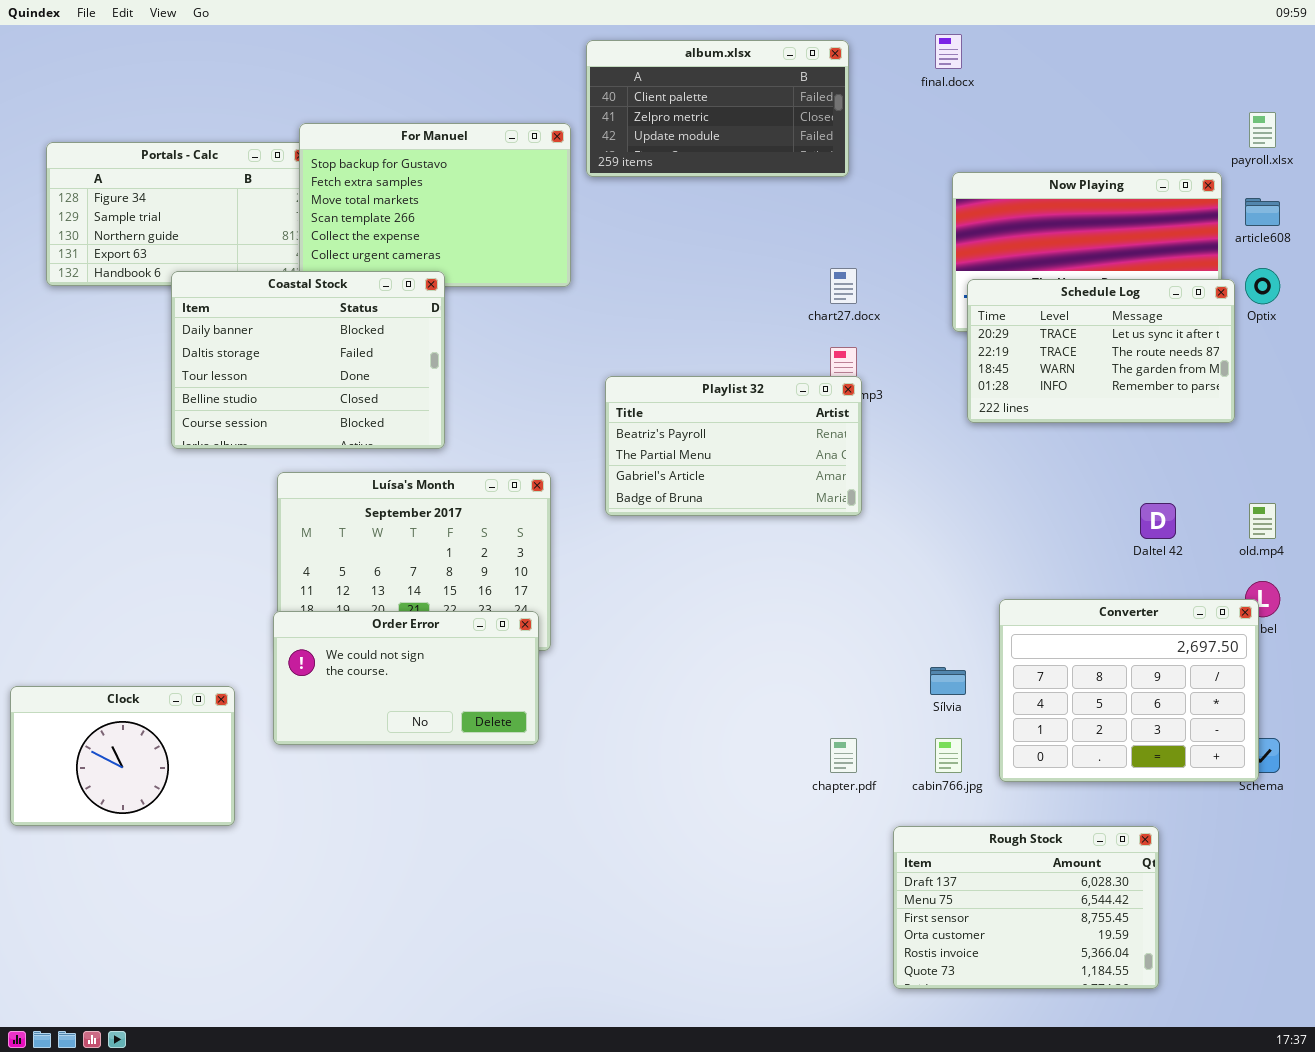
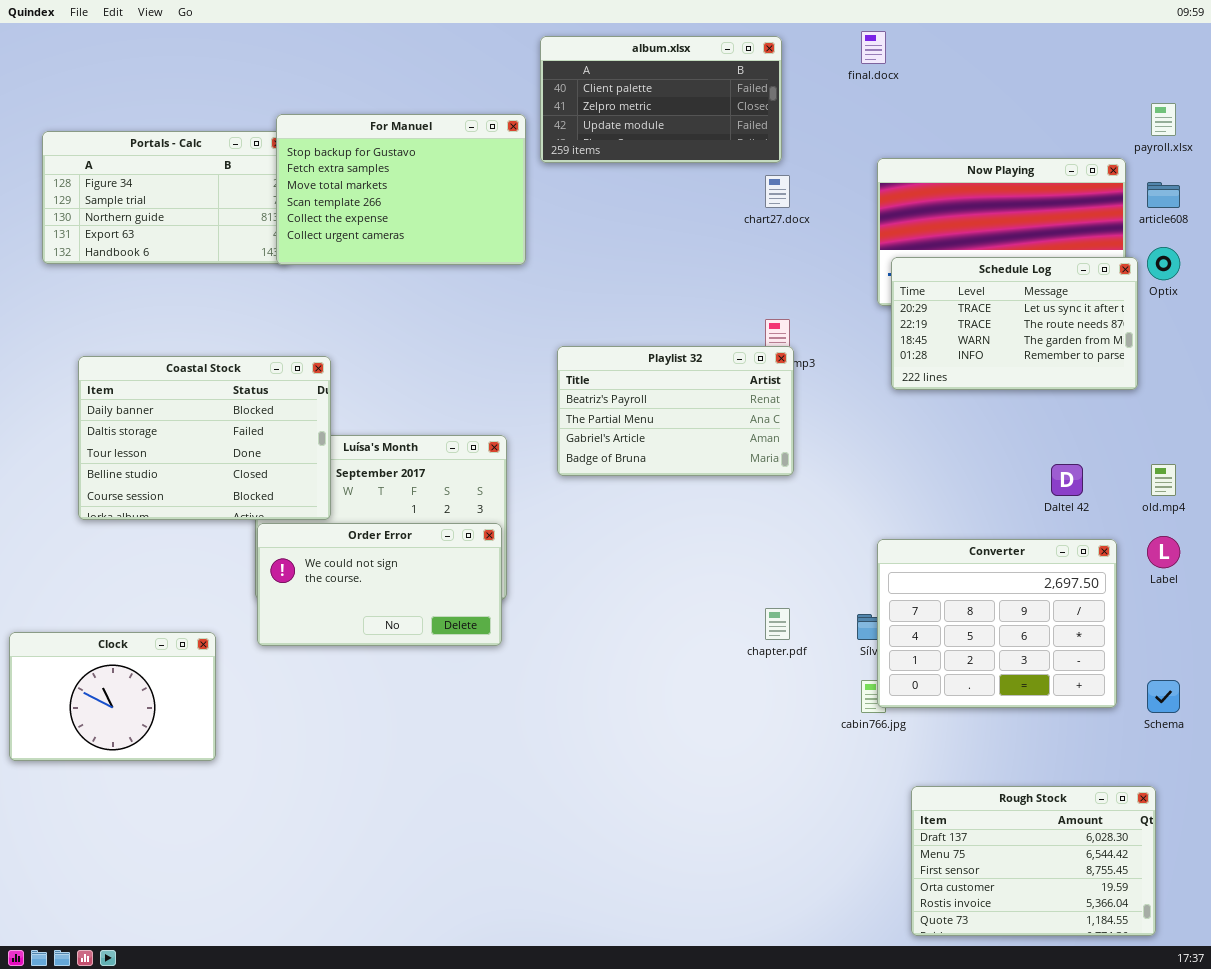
chart27.docx: [830,268,857,304] -> [765,175,790,208], moved
Coastal Stock: [171,271,445,449] -> [78,356,331,520], moved
Converter: [999,599,1259,782] -> [877,539,1117,708], moved
Order Error: [273,611,539,745] -> [257,523,502,646], moved
chapter.pdf: [830,738,857,773] -> [765,608,790,640], moved
Rough Stock: [893,826,1159,989] -> [911,786,1156,936], moved

